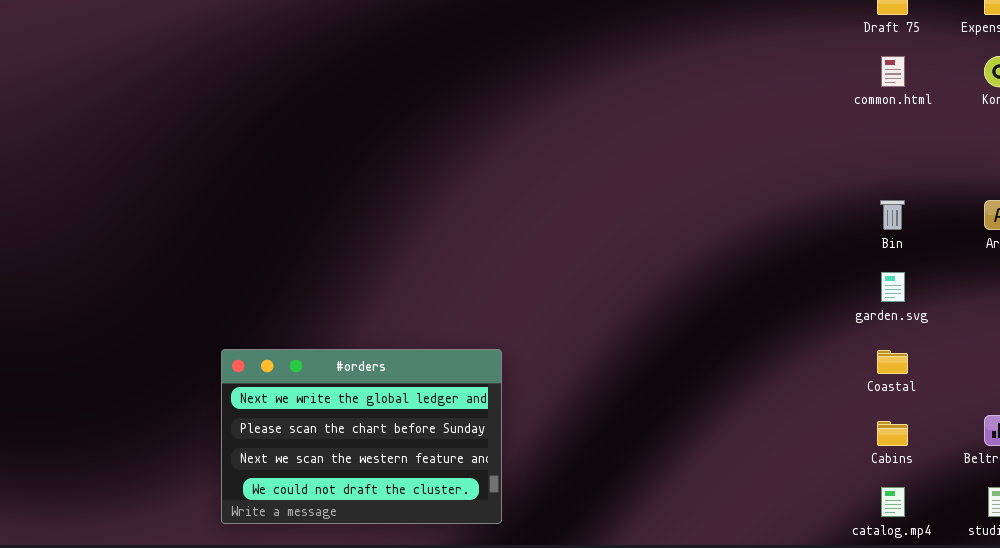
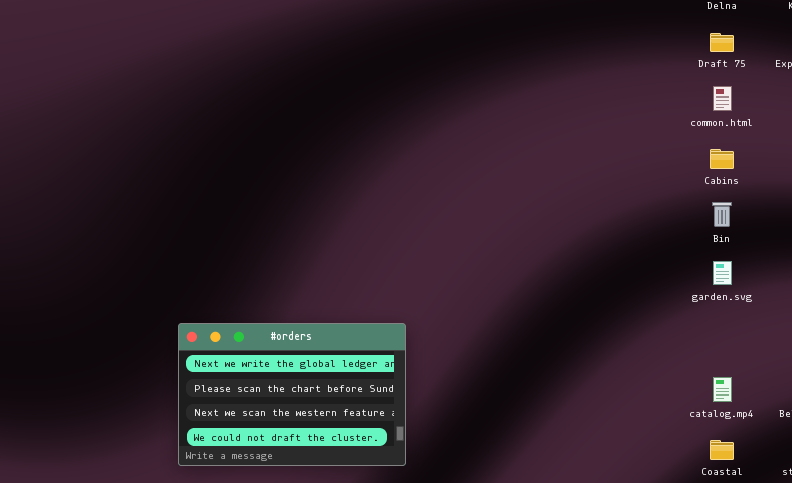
Coastal: [877,350,908,374] -> [710,440,734,460], moved
Cabins: [877,421,908,446] -> [710,149,734,169], moved
catalog.mp4: [881,487,905,517] -> [713,377,732,402], moved

